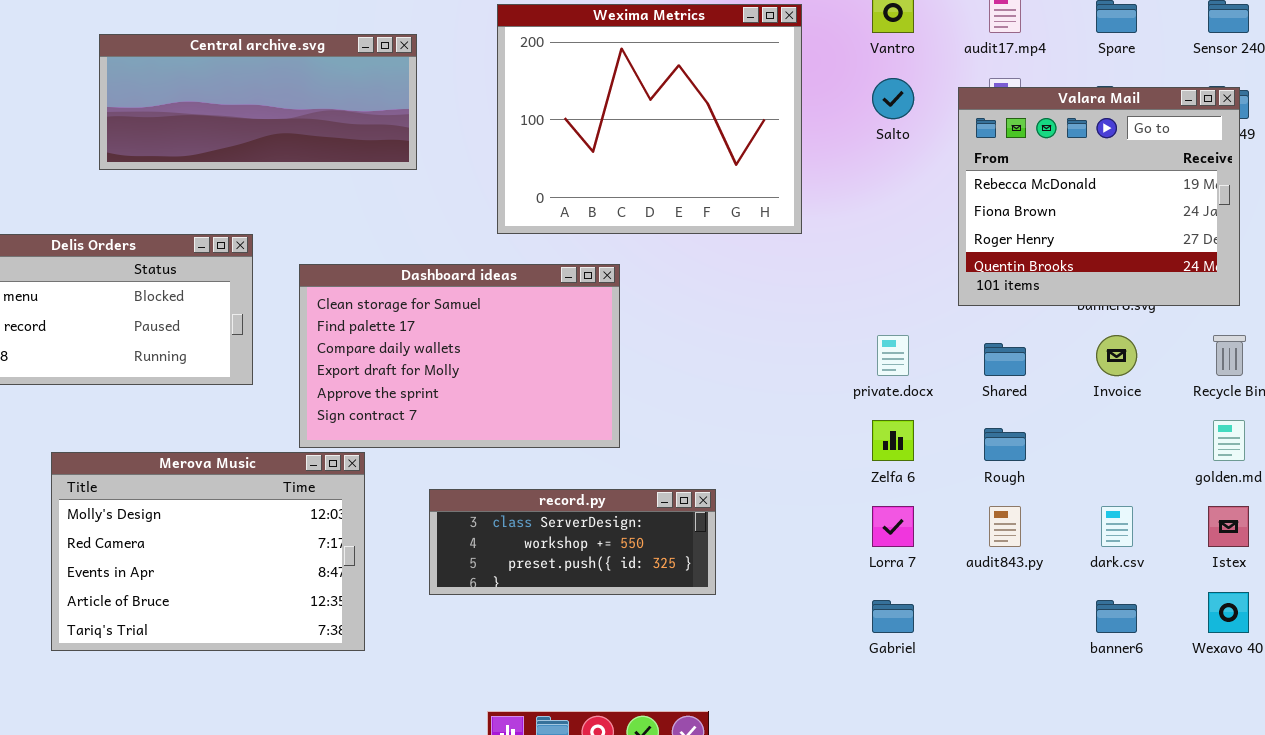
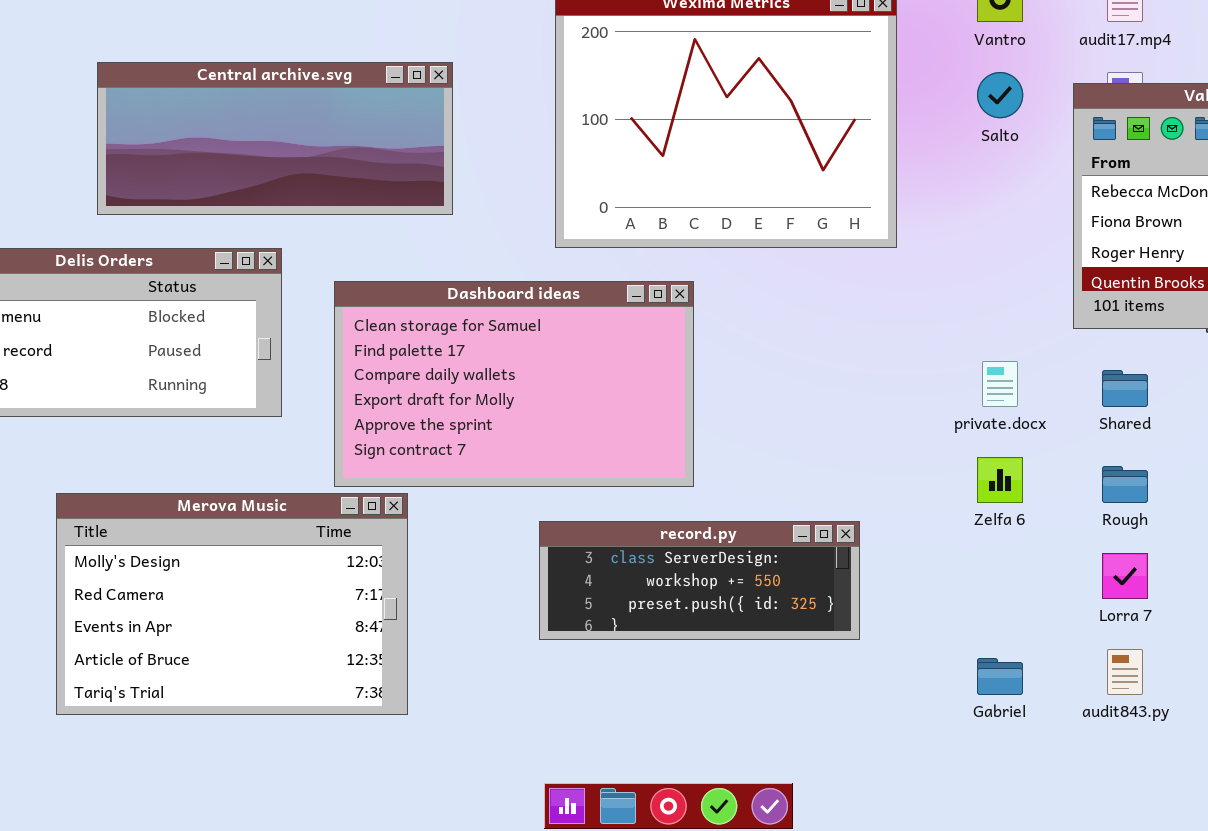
Central archive.svg: [99,34,417,170] -> [97,62,453,215], moved
record.py: [429,489,716,595] -> [539,521,860,640], moved
Lorra 7: [872,506,914,547] -> [1102,553,1148,599], moved
audit843.py: [989,506,1021,547] -> [1107,649,1143,695], moved

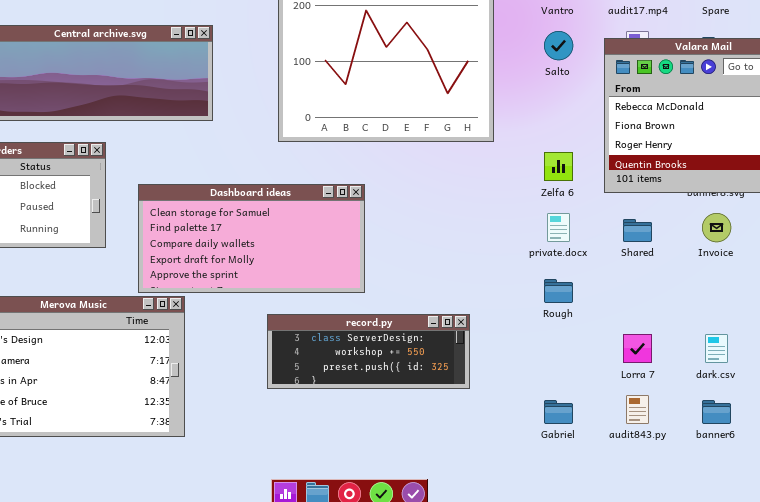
Dashboard ideas: [334,281,694,487] -> [138,184,365,293], resized
Zelfa 6: [977,457,1023,503] -> [544,152,573,181], moved
Rough: [1102,466,1148,503] -> [544,279,573,303], moved

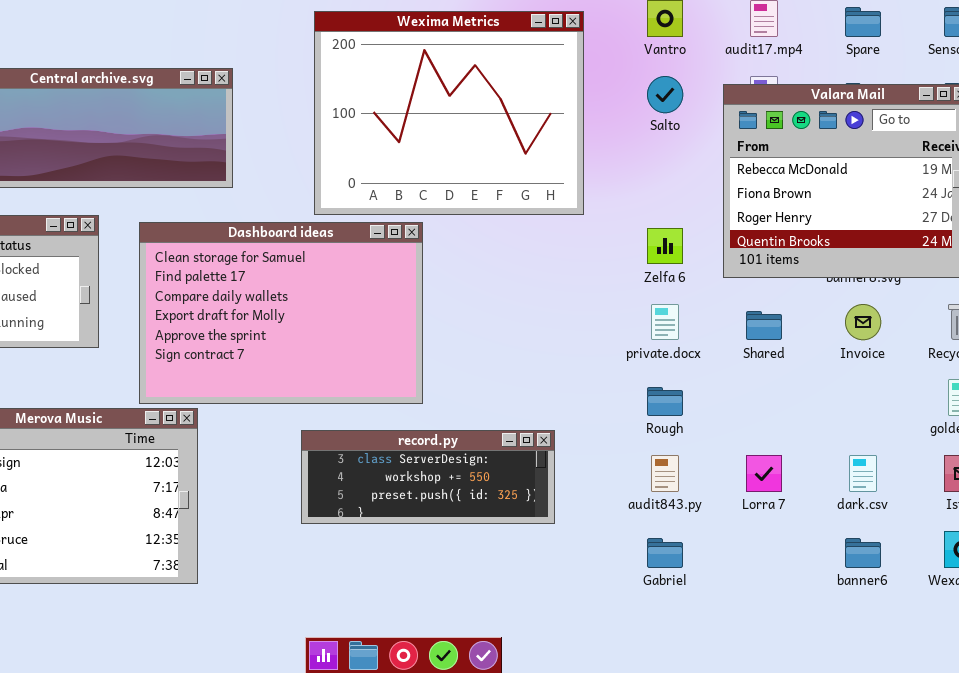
Dashboard ideas: [138,184,365,293] -> [139,222,423,404], resized
audit843.py: [626,395,649,424] -> [651,455,679,492], moved

